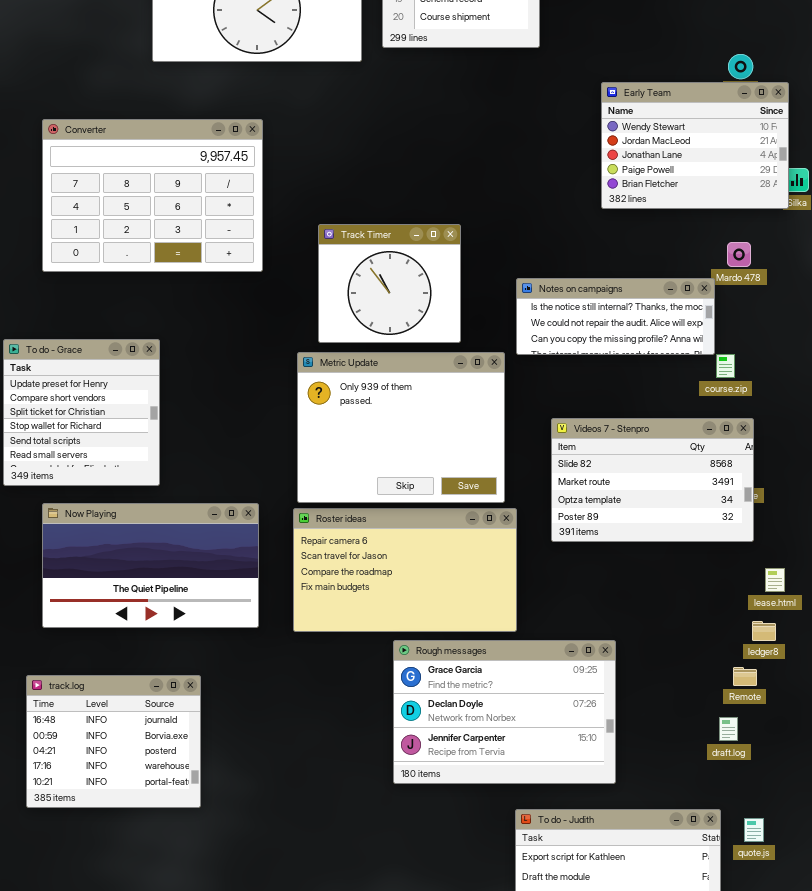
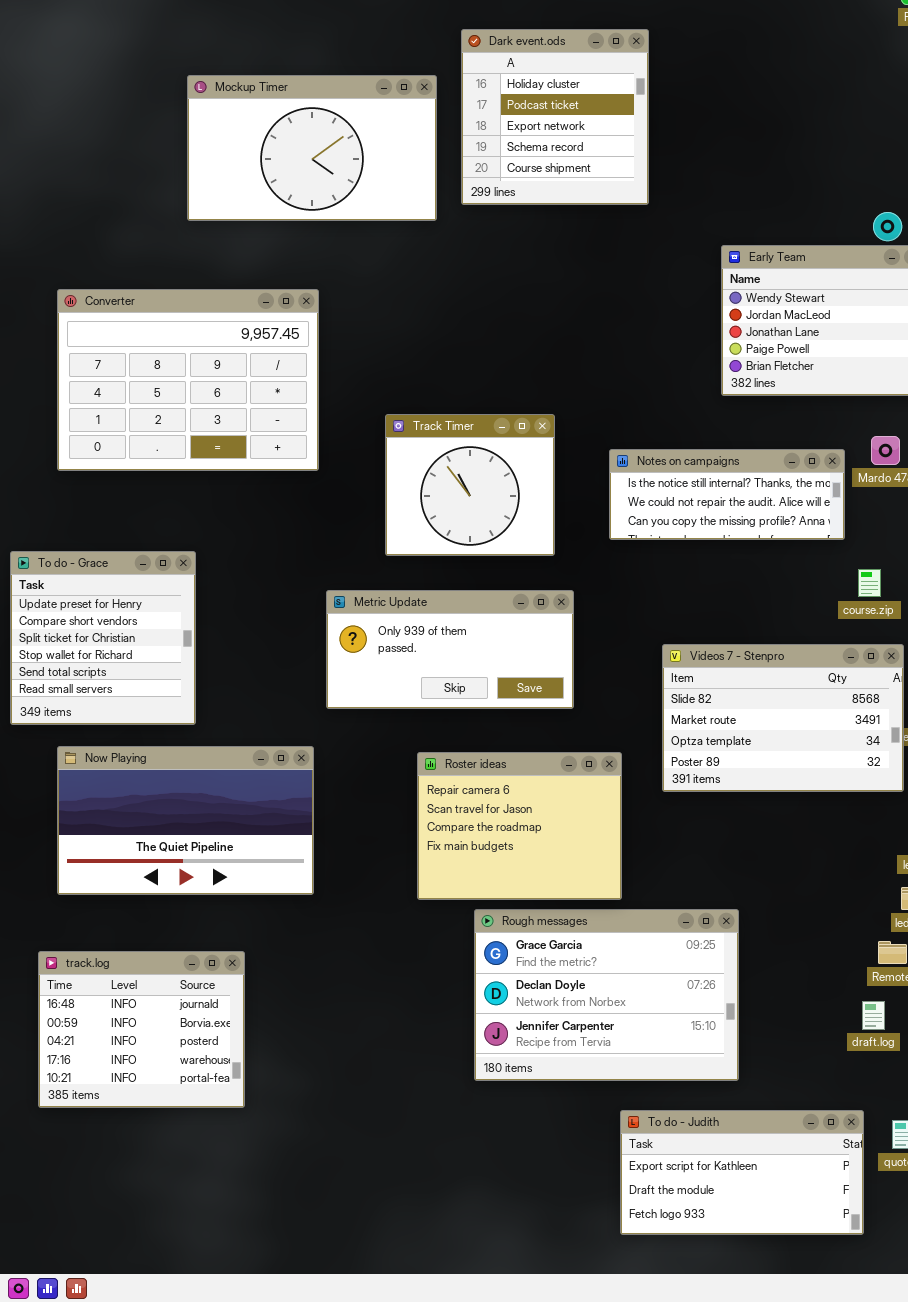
Notes on campaigns: [516,278,715,355] -> [609,449,845,540], moved
Metric Update: [297,352,505,503] -> [326,590,574,709], moved, resized
Roster ideas: [293,508,517,632] -> [417,752,622,900], resized

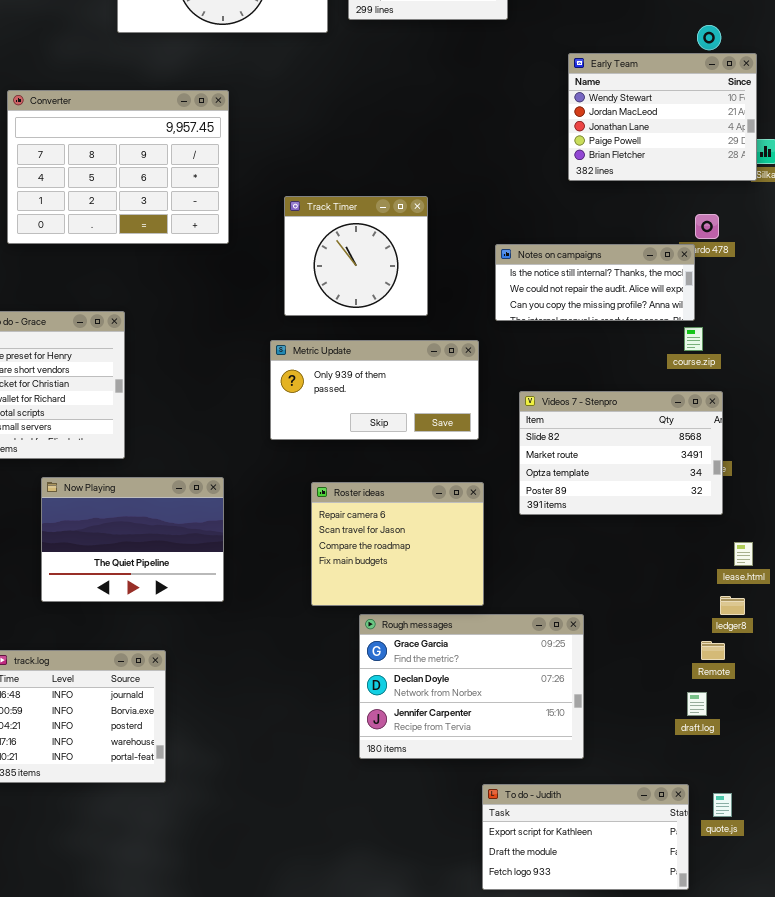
Notes on campaigns: [609,449,845,540] -> [495,244,695,321], moved
Metric Update: [326,590,574,709] -> [270,340,479,440], moved
Now Playing: [57,746,314,895] -> [41,477,224,602], resized

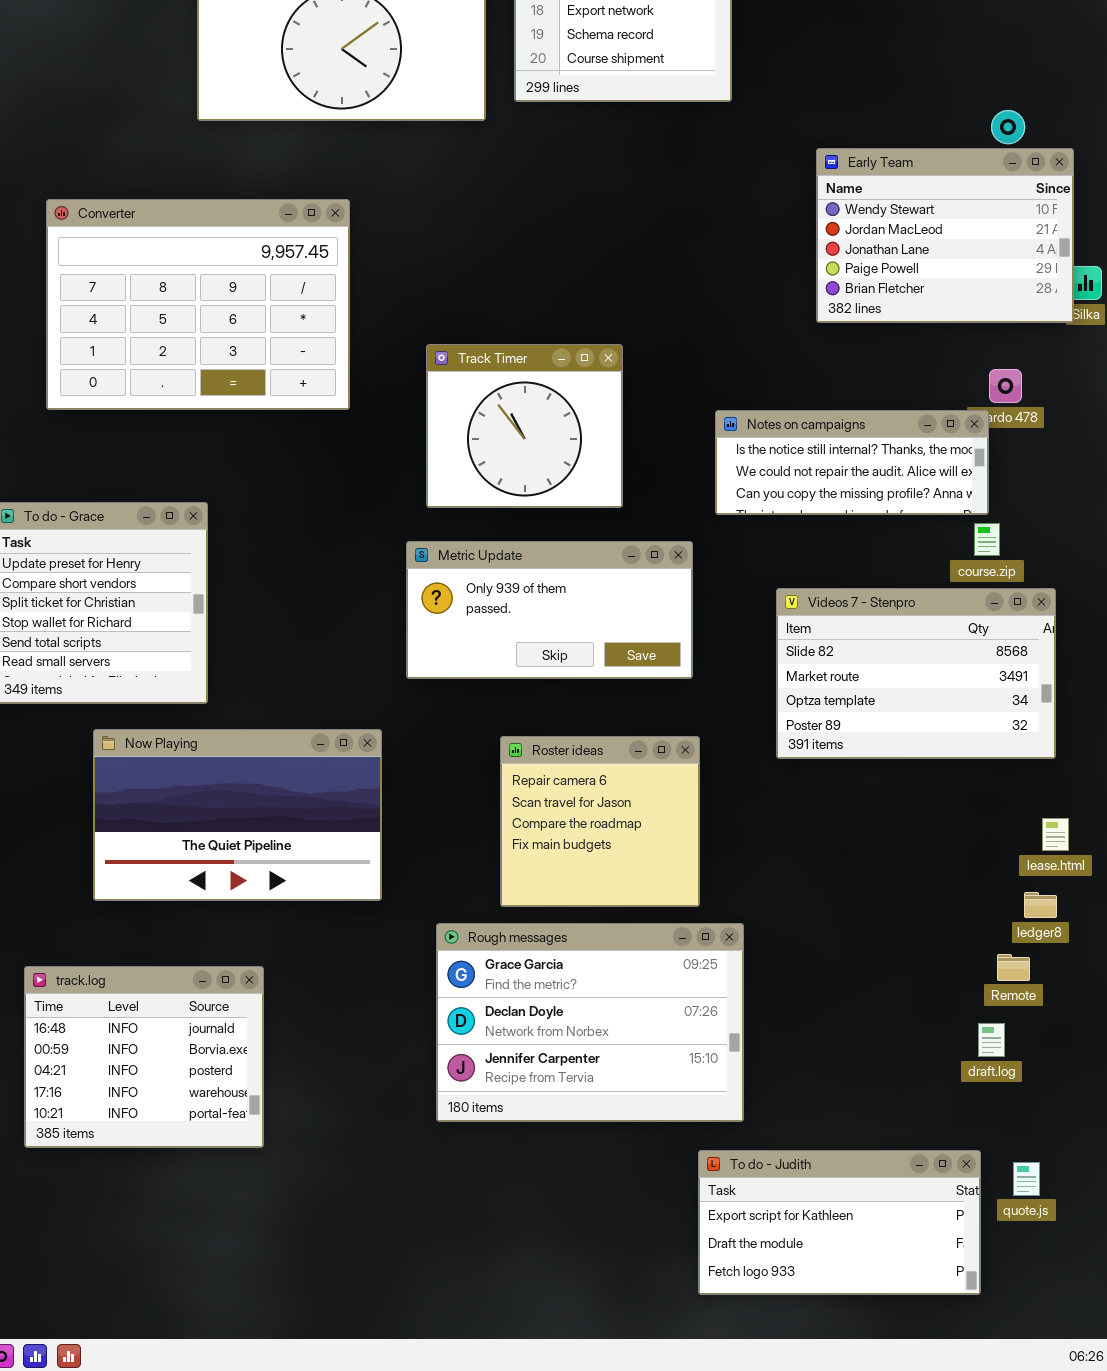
Videos 7 - Stenpro: [519,391,723,515] -> [776,588,1056,759], moved
Now Playing: [41,477,224,602] -> [93,729,382,901], resized
Roster ideas: [311,482,484,606] -> [500,736,700,907], resized
Rough messages: [359,614,584,759] -> [436,923,744,1122], moved

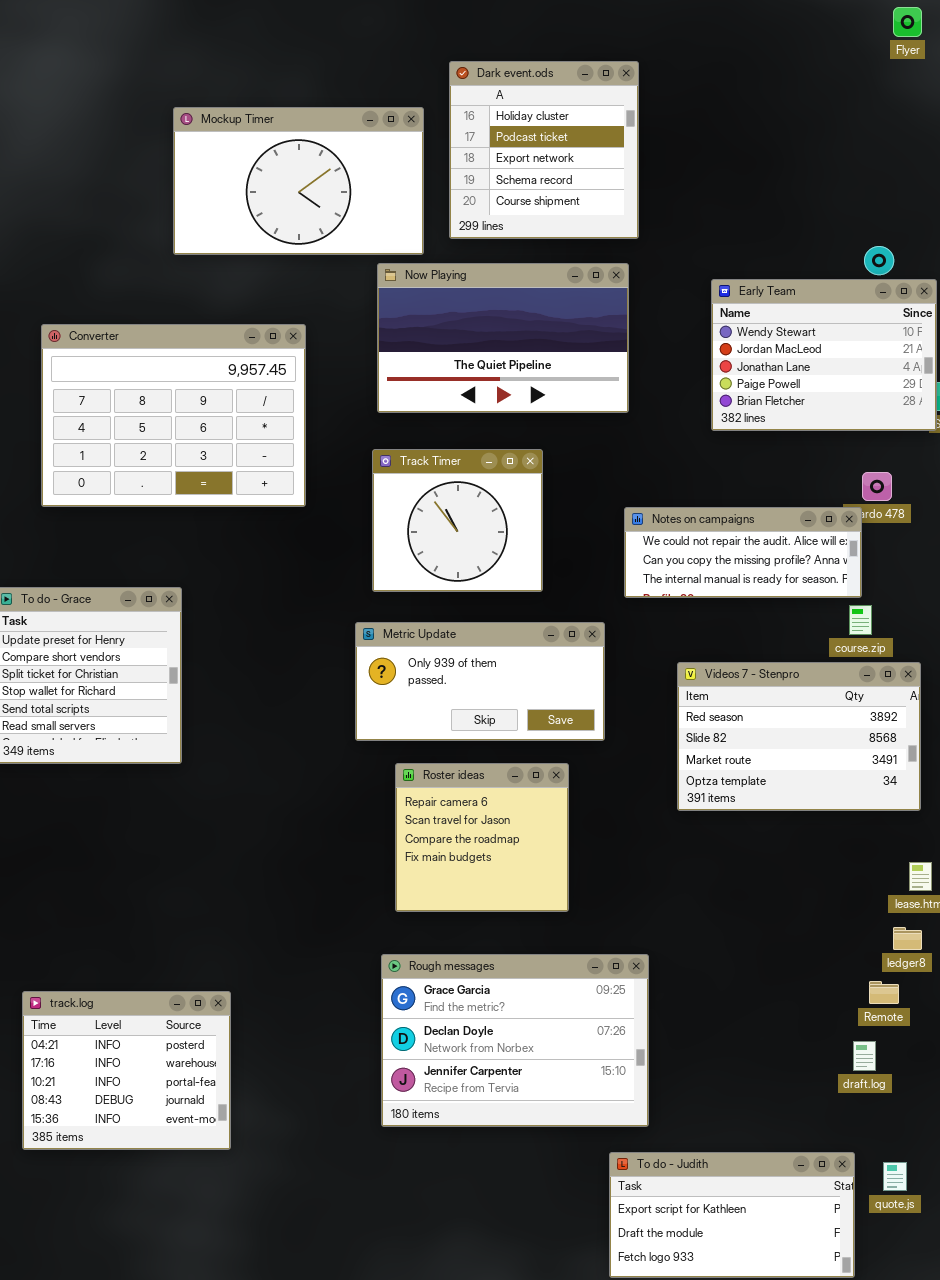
Notes on campaigns: [715,410,989,515] -> [624,507,862,598], scrolled down 1 row
Videos 7 - Stenpro: [776,588,1056,759] -> [677,662,921,811], scrolled up 1 row
Now Playing: [93,729,382,901] -> [377,263,629,413], moved
Roster ideas: [500,736,700,907] -> [395,763,569,912], moved
track.log: [24,966,264,1148] -> [22,991,231,1150], scrolled down 2 rows

